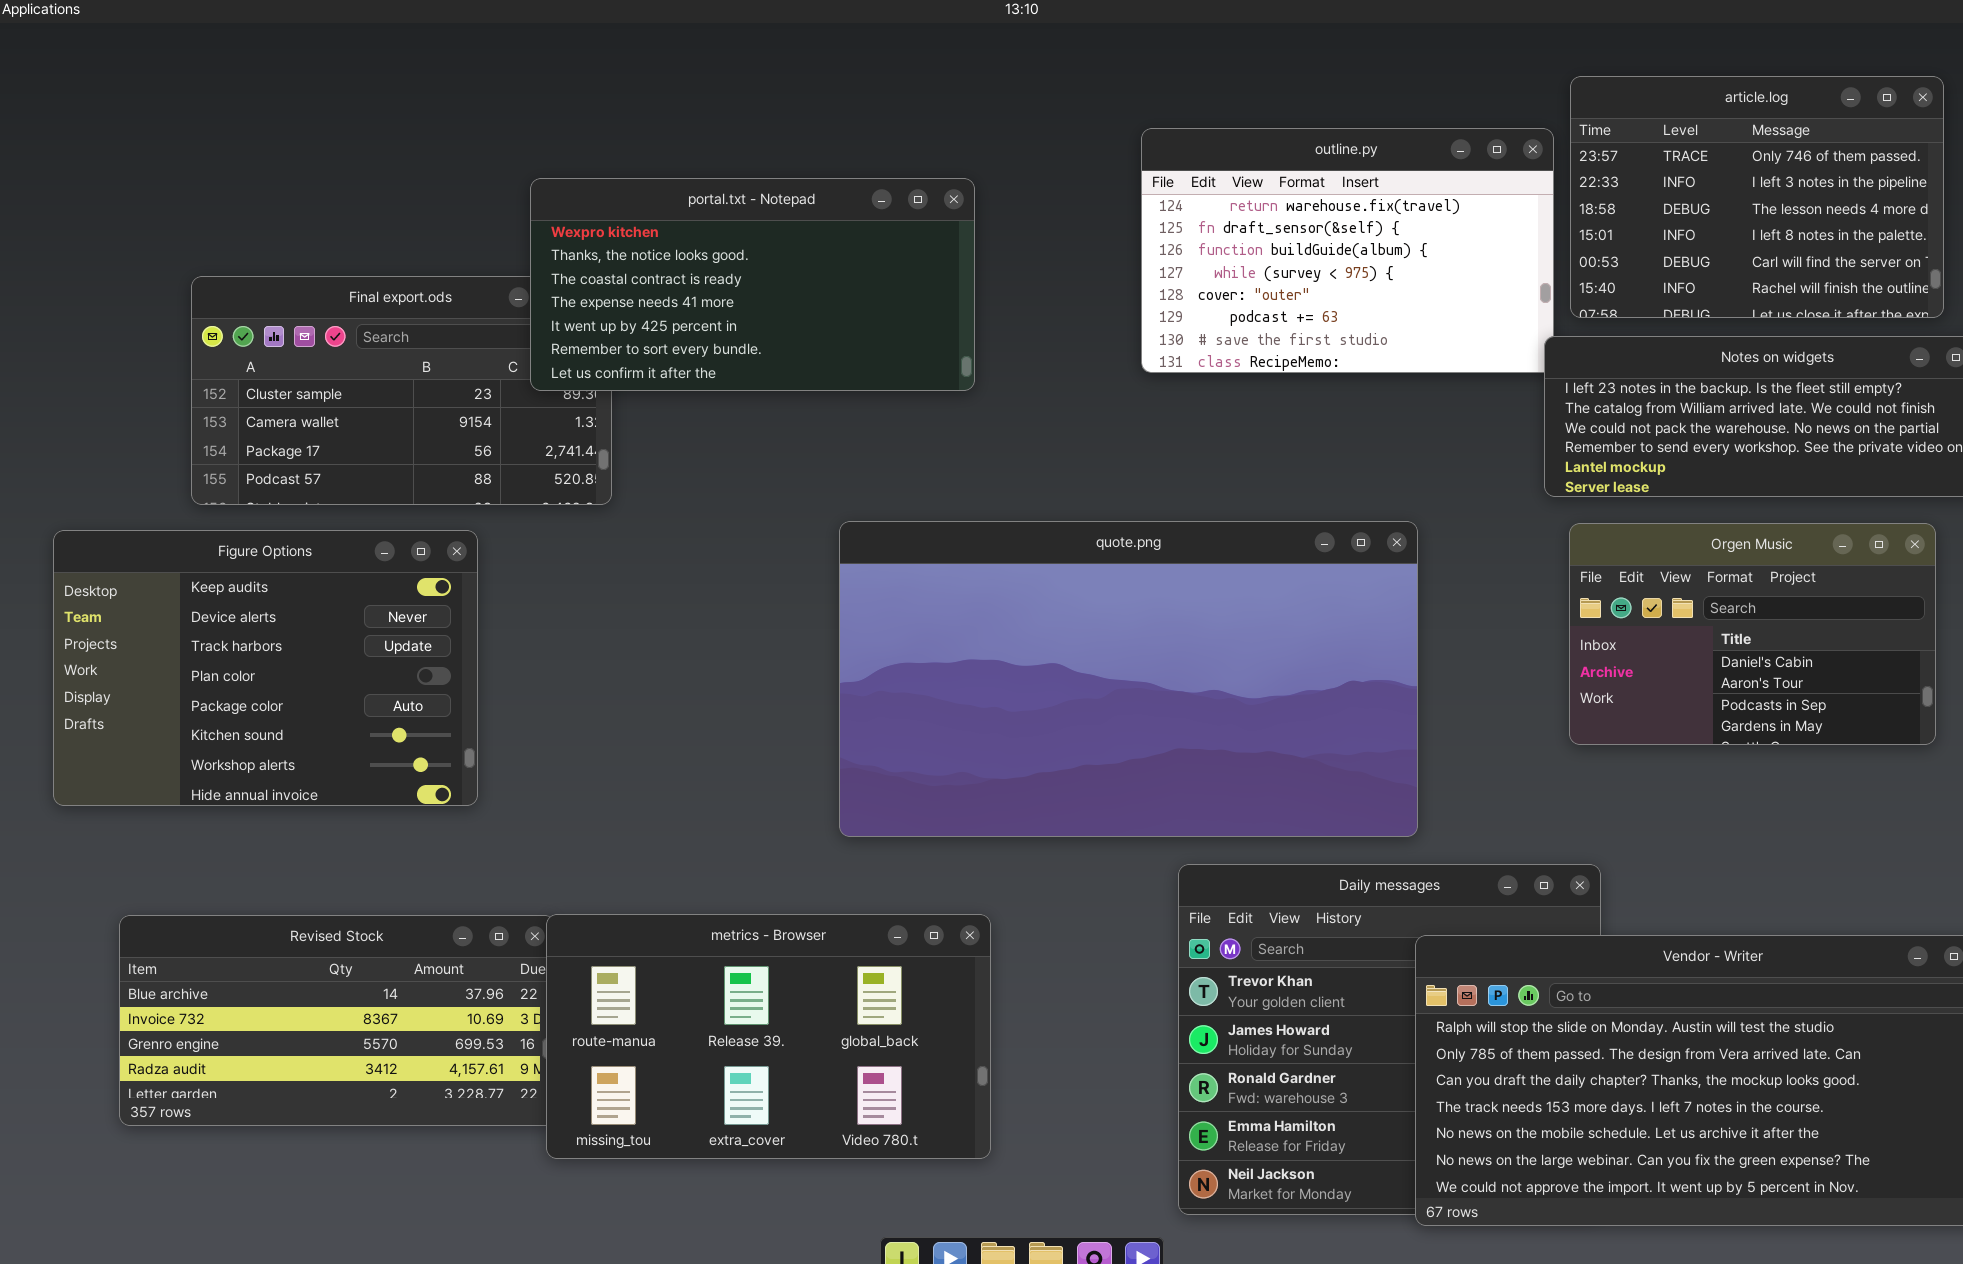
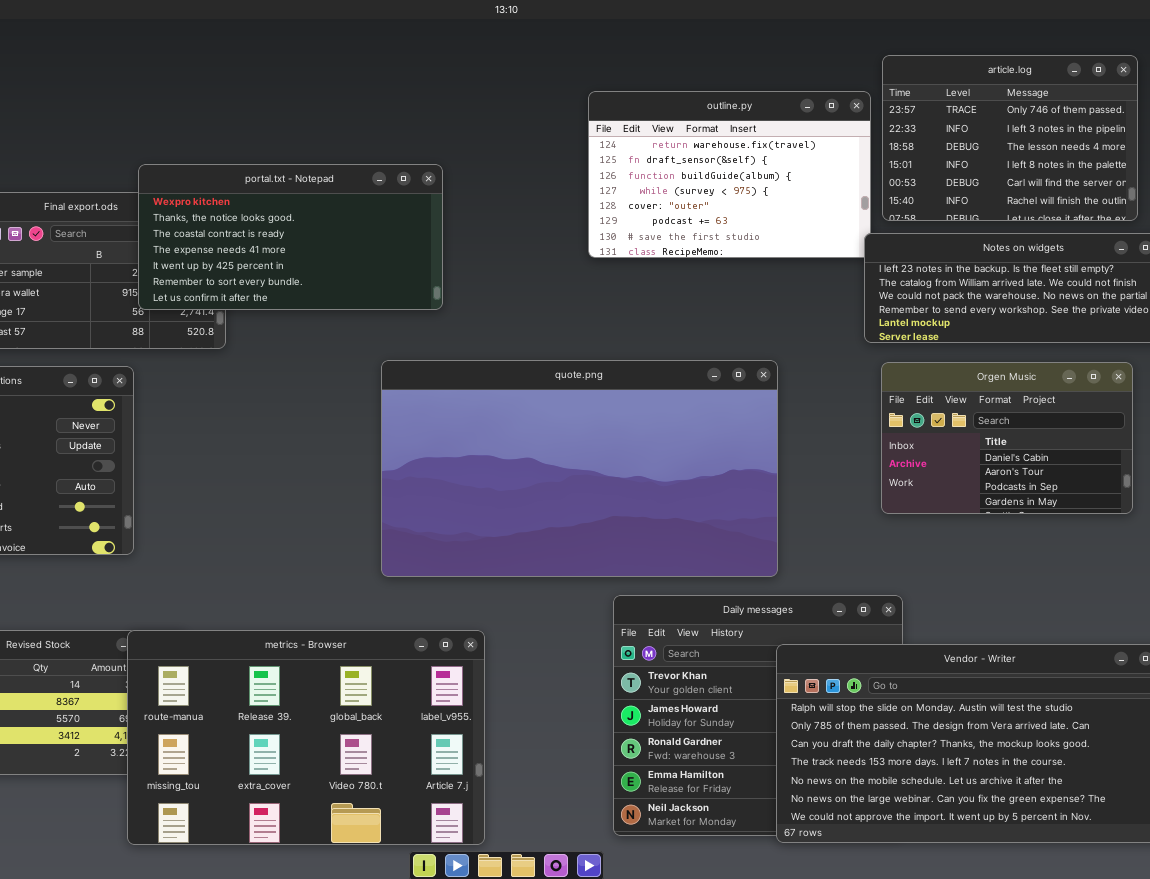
portal.txt - Notepad: [530,178,975,391] -> [138,164,443,310], moved
metrics - Browser: [546,914,991,1159] -> [127,630,485,845], resized

